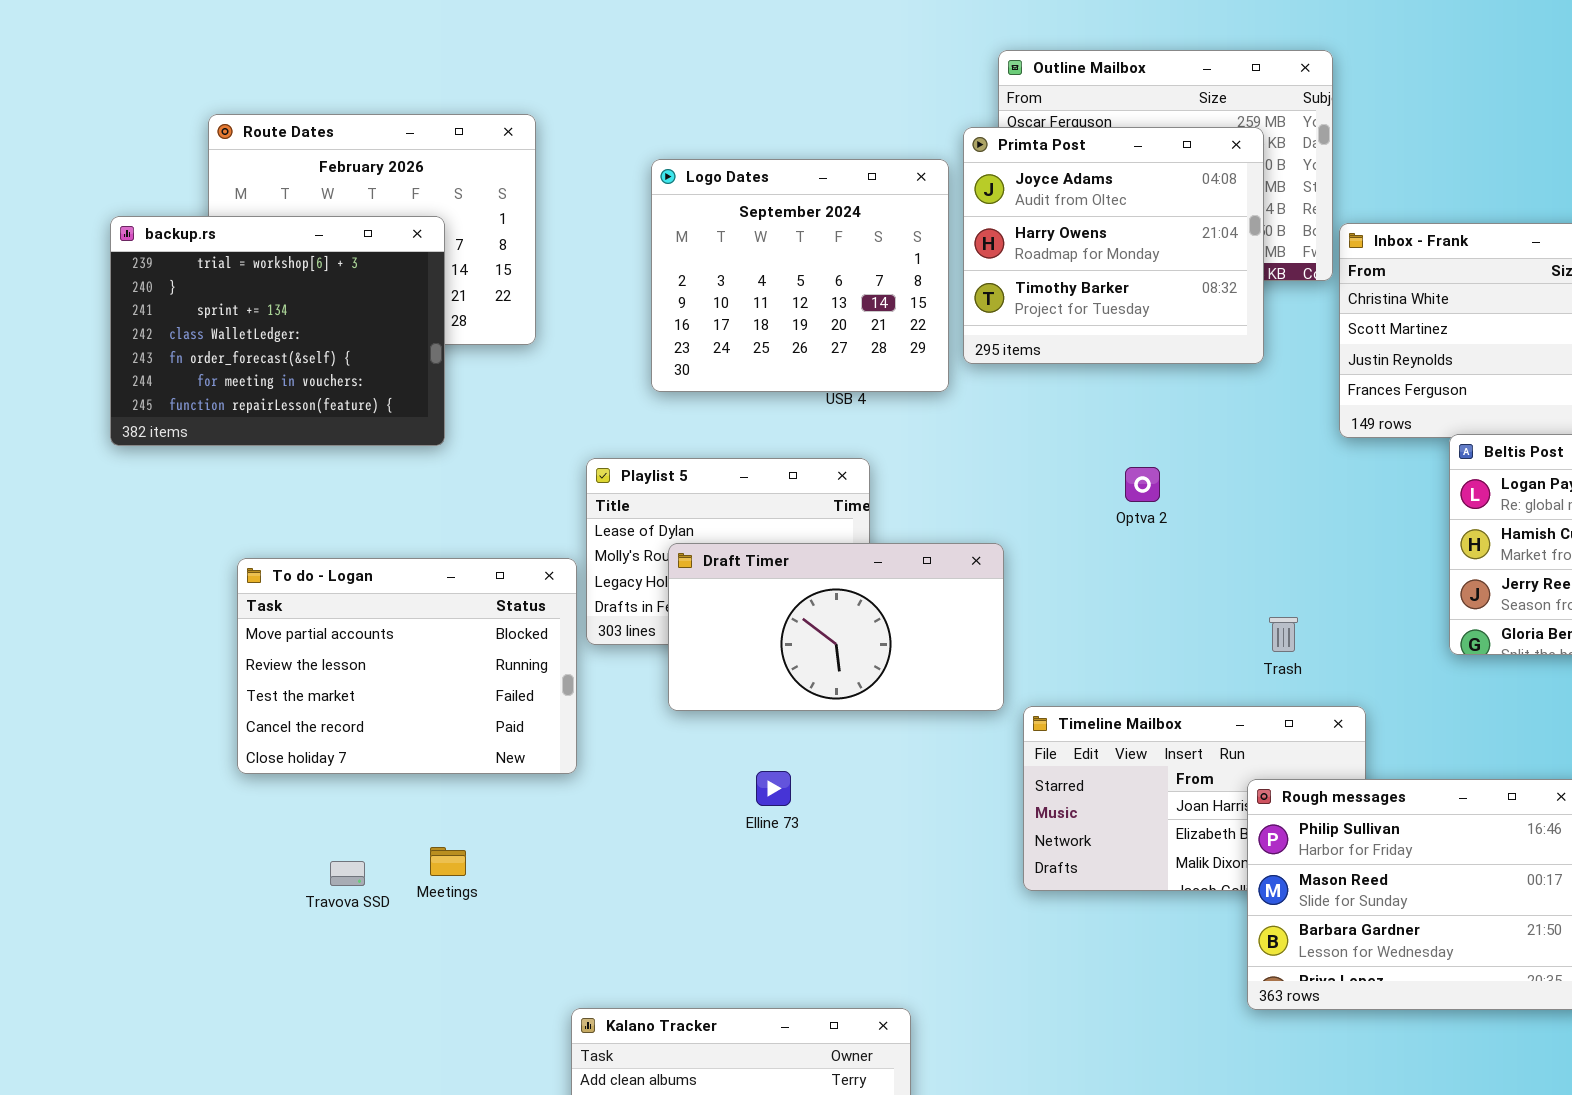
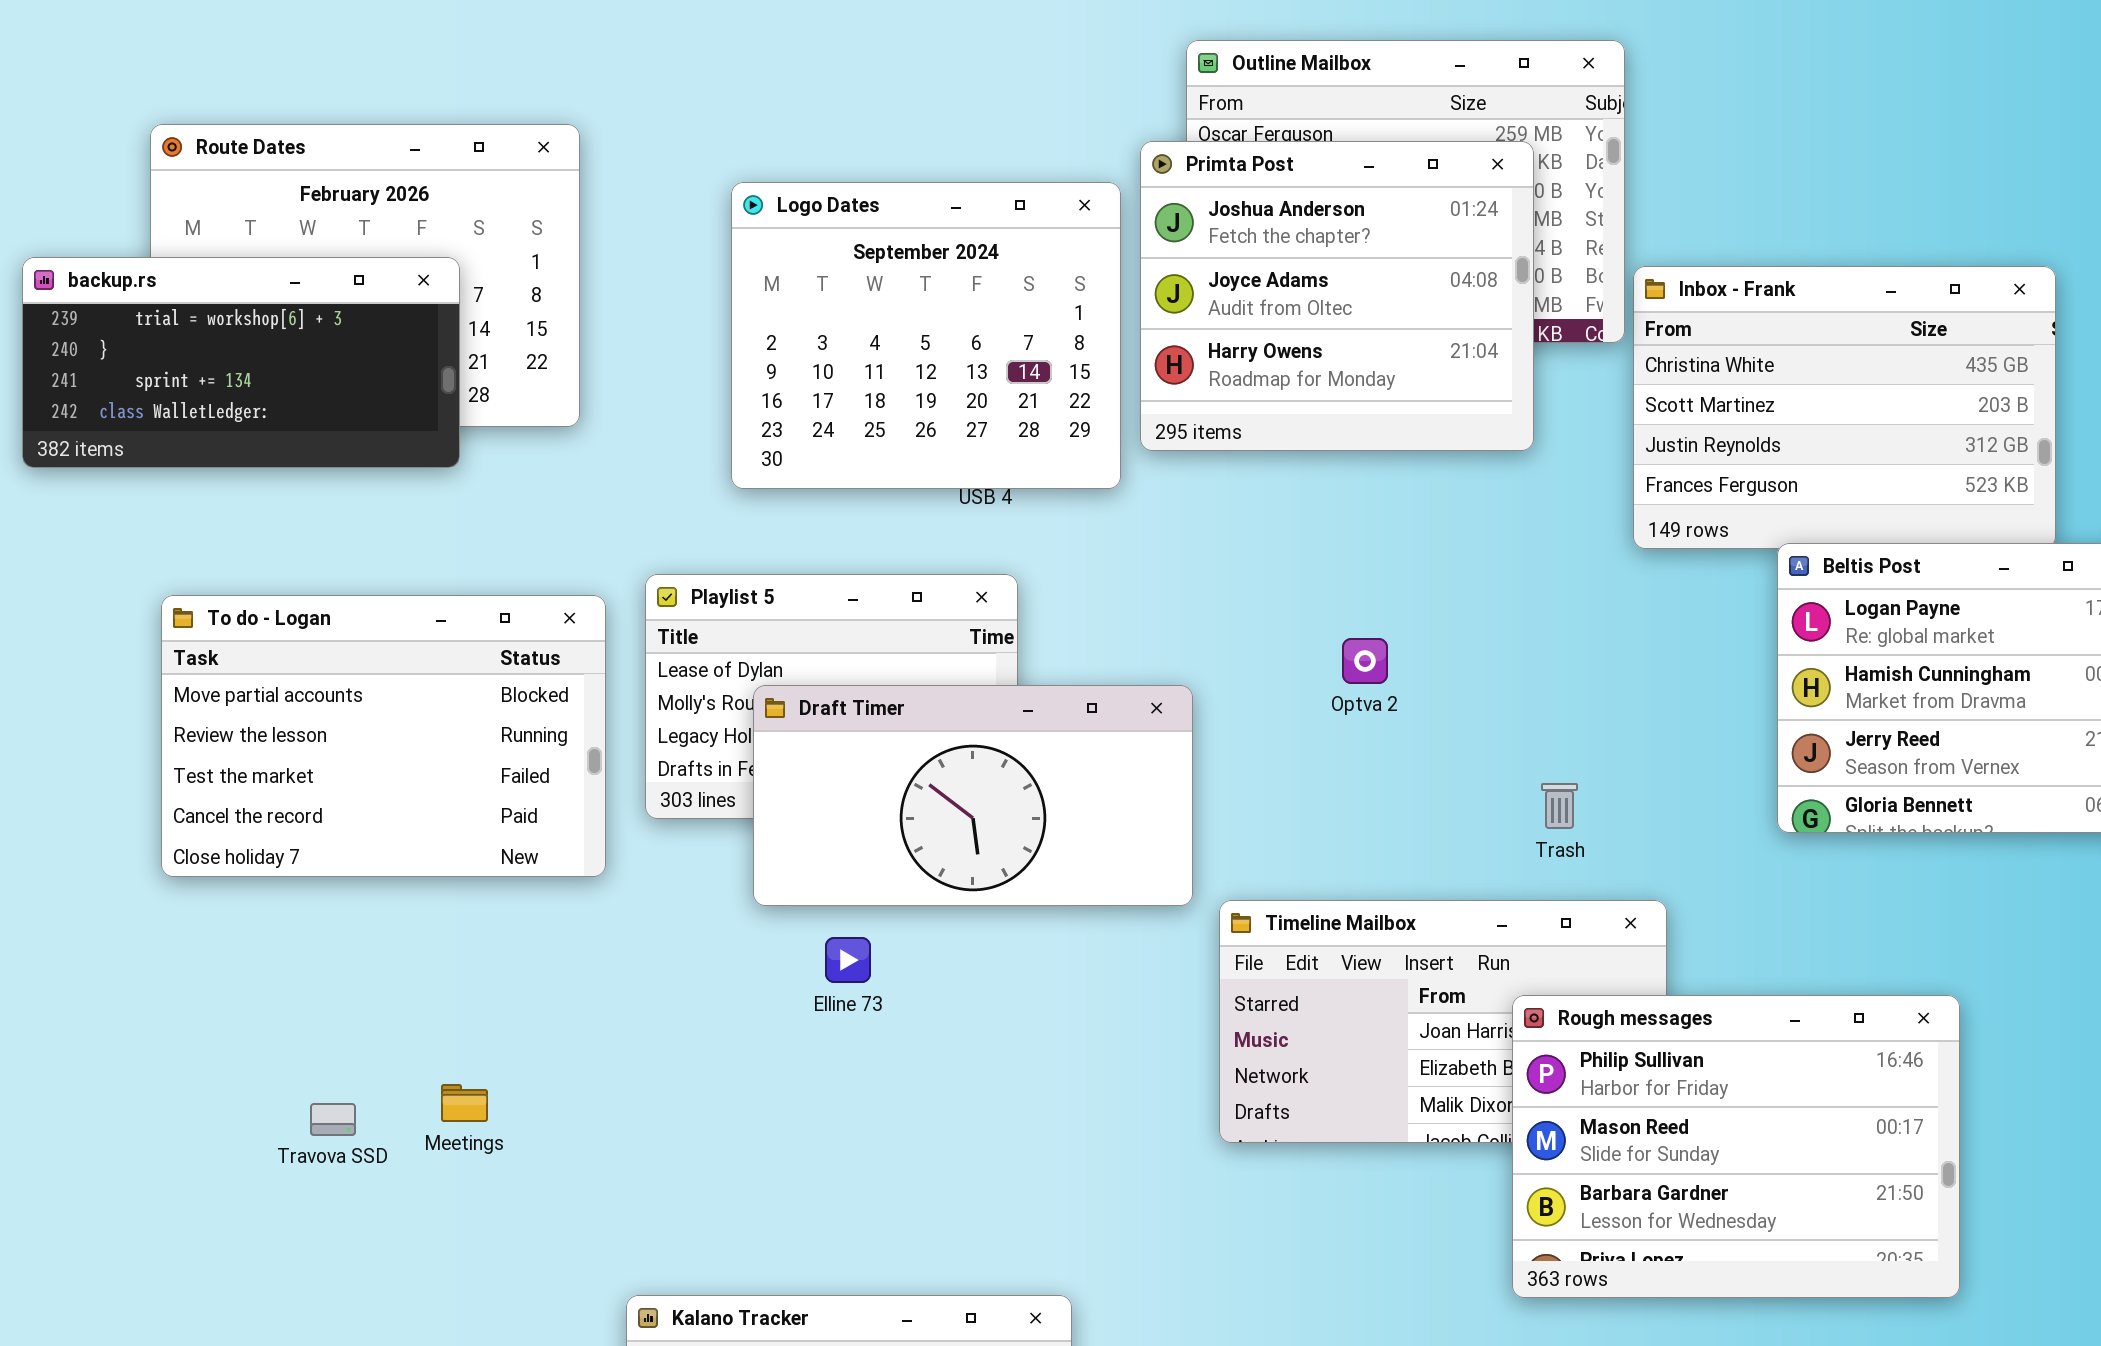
Primta Post: [963,127,1264,364] -> [1140,141,1534,451], scrolled up 1 row
backup.rs: [110,216,445,446] -> [22,257,460,468], resized
Optva 2: [1125,467,1160,502] -> [1342,638,1388,684], moved
To do - Logan: [237,558,577,774] -> [161,595,606,877], moved
Elline 73: [756,771,791,806] -> [825,937,871,983], moved

